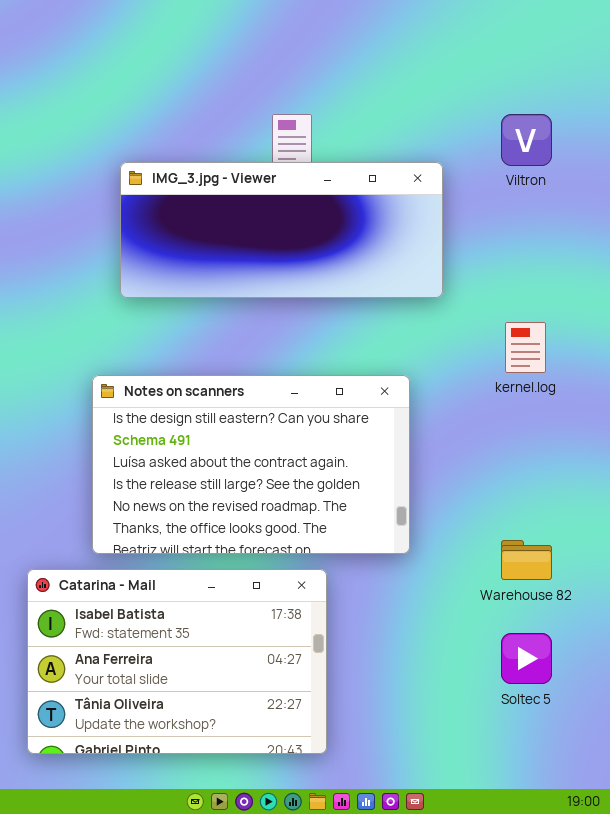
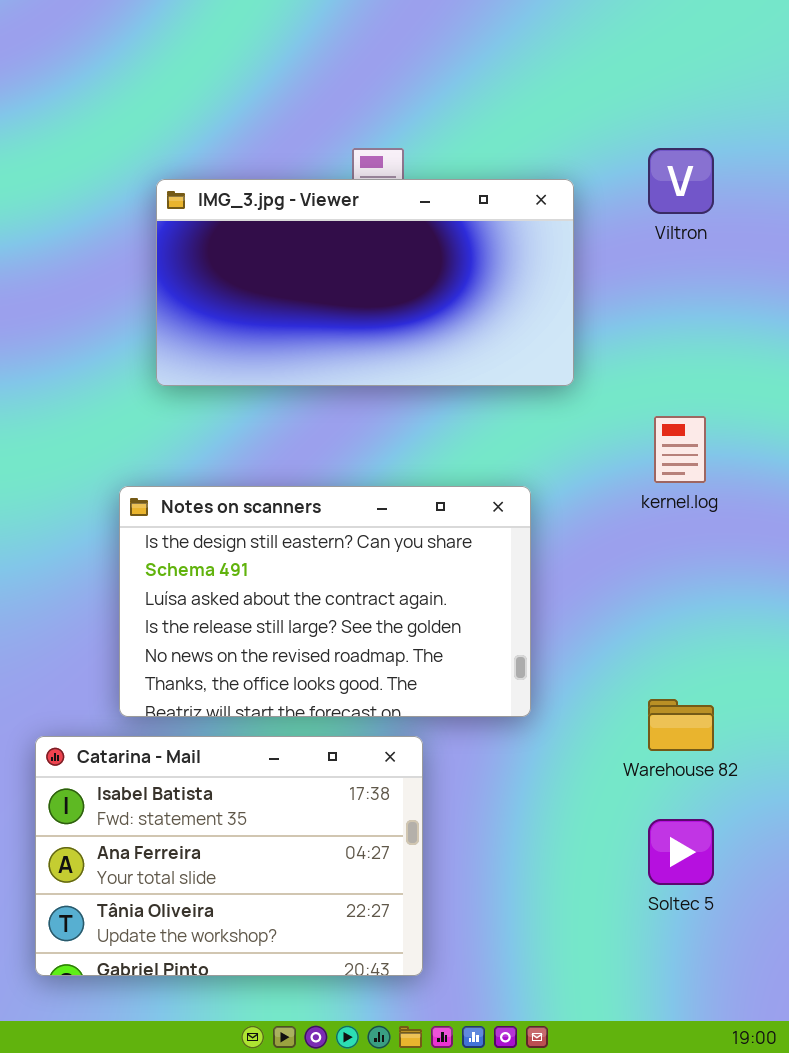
IMG_3.jpg - Viewer: [120,162,443,298] -> [156,179,574,386], resized

